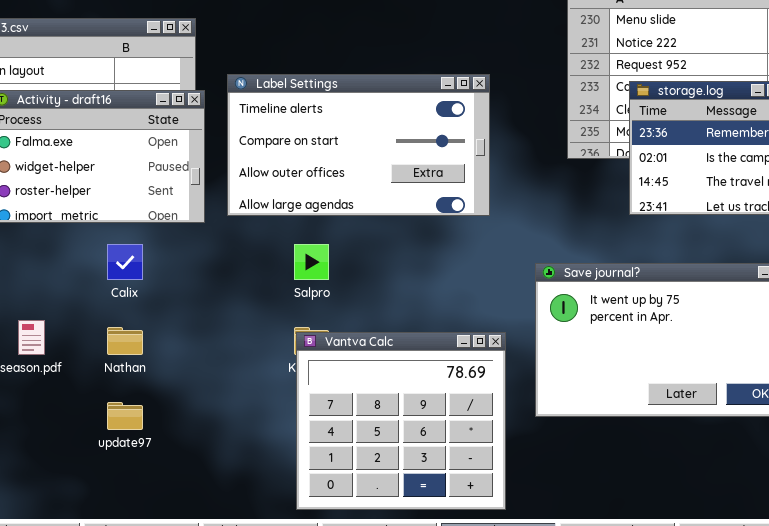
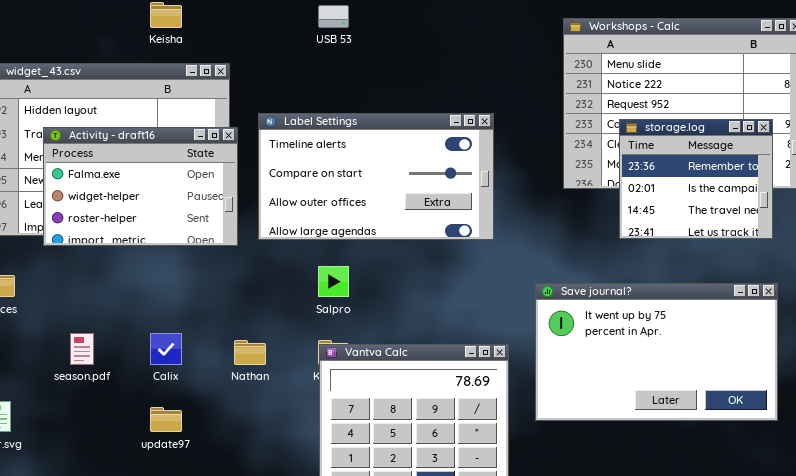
Calix: [107,244,143,280] -> [150,333,182,365], moved
Nathan: [107,327,143,355] -> [234,340,266,365], moved

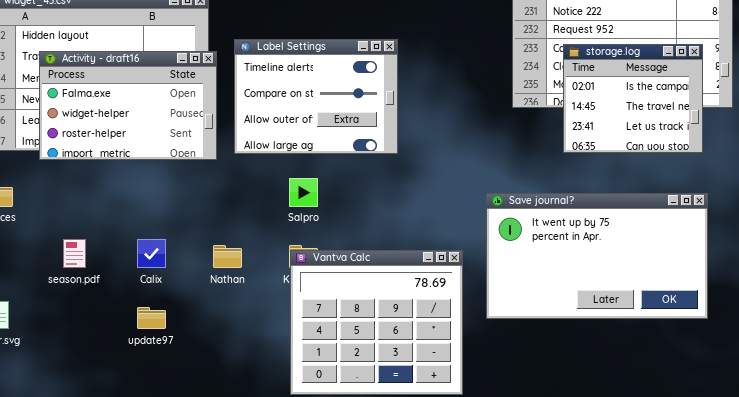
Label Settings: [258,113,494,240] -> [234,39,398,154], resized
storage.log: [619,119,773,239] -> [563,44,703,153], scrolled down 1 row

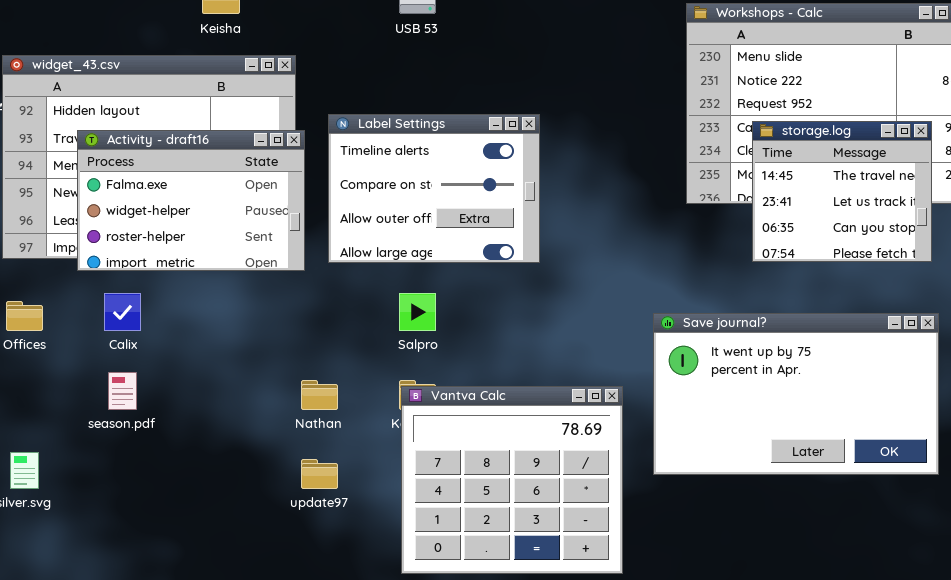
storage.log: [563,44,703,153] -> [752,121,932,262], scrolled down 1 row
Calix: [137,239,166,268] -> [104,293,141,331], moved
update97: [137,307,166,329] -> [301,459,338,489], moved

